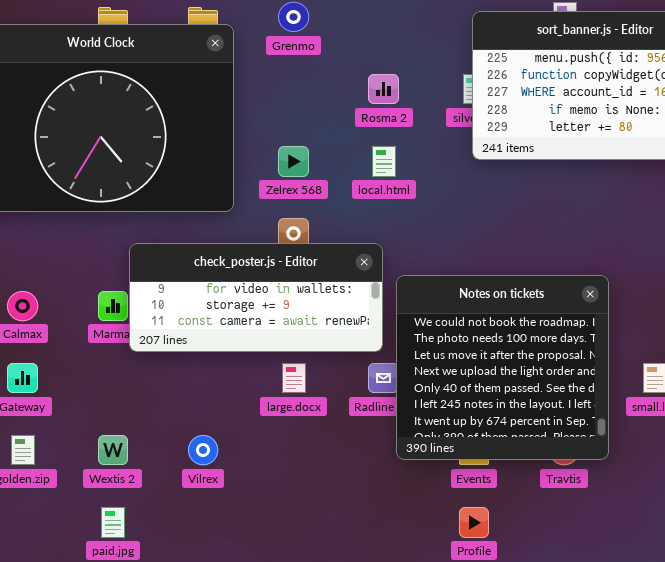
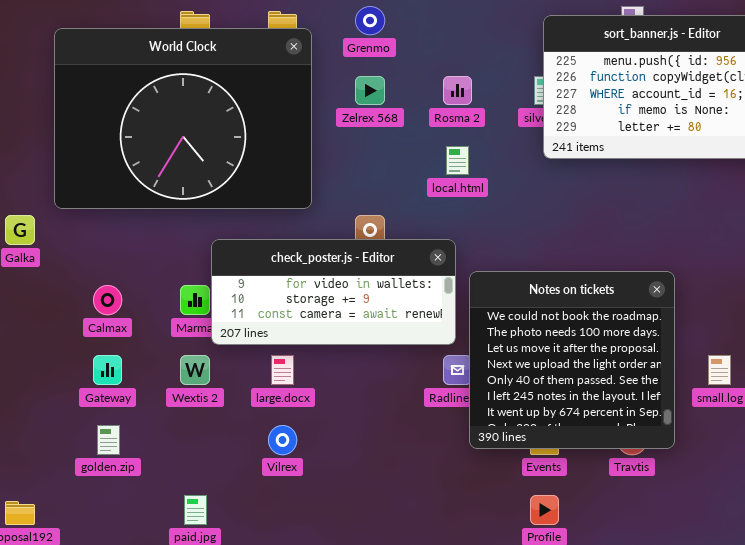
Zelrex 568: [278,146,309,177] -> [355,76,385,105], moved
large.docx: [282,363,306,393] -> [271,355,294,385], moved
Wextis 2: [98,435,128,465] -> [180,355,210,385], moved

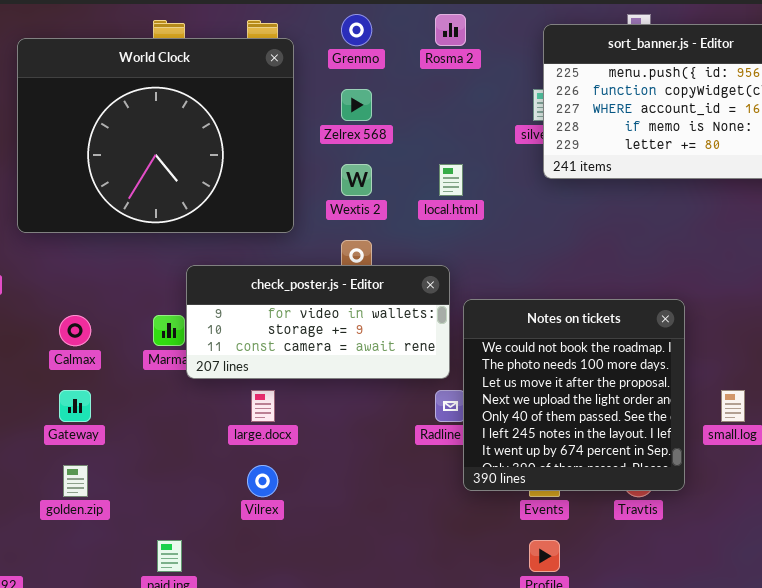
Rosma 2: [443,76,472,105] -> [435,14,466,46], moved
Wextis 2: [180,355,210,385] -> [341,164,372,196], moved

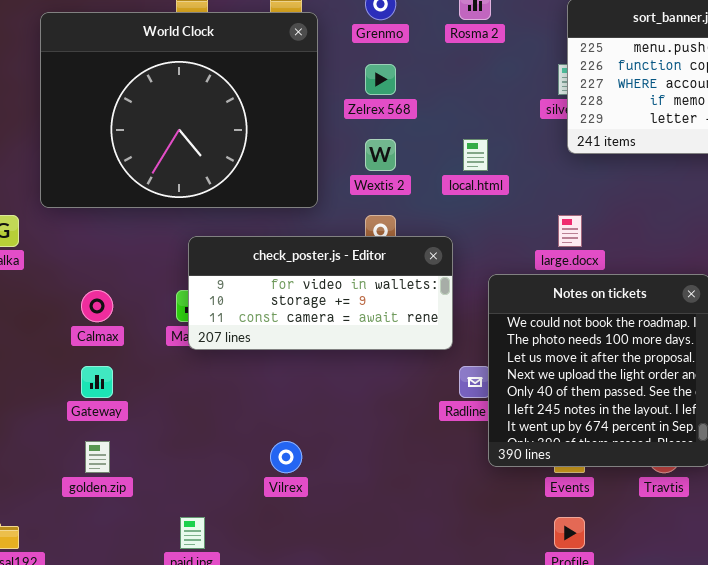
check_poster.js - Editor: [186,265,450,379] -> [188,236,453,350], moved
large.docx: [251,390,275,422] -> [558,215,582,247], moved

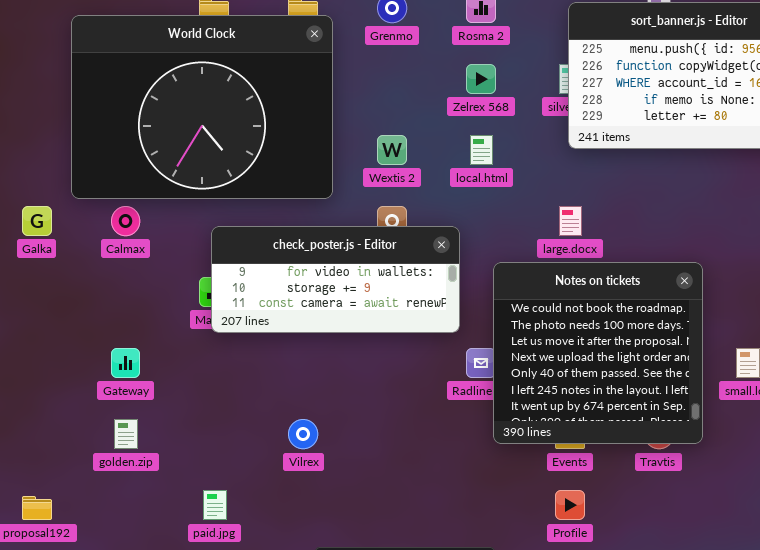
Zelrex 568: [365,64,396,95] -> [466,64,496,94], moved
Calmax: [81,290,113,322] -> [111,206,140,236], moved

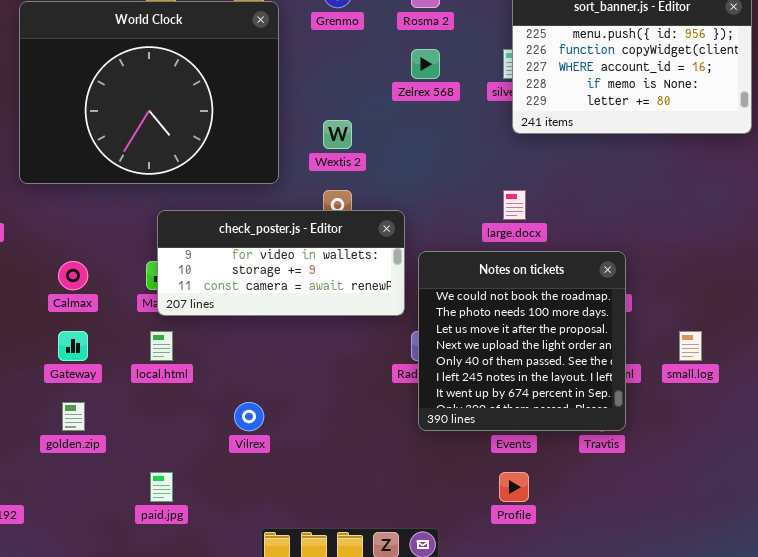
local.html: [470,135,493,165] -> [150,331,173,361], moved
Calmax: [111,206,140,236] -> [58,261,88,290], moved
Notes on tickets: [493,262,703,444] -> [418,251,626,431], moved

